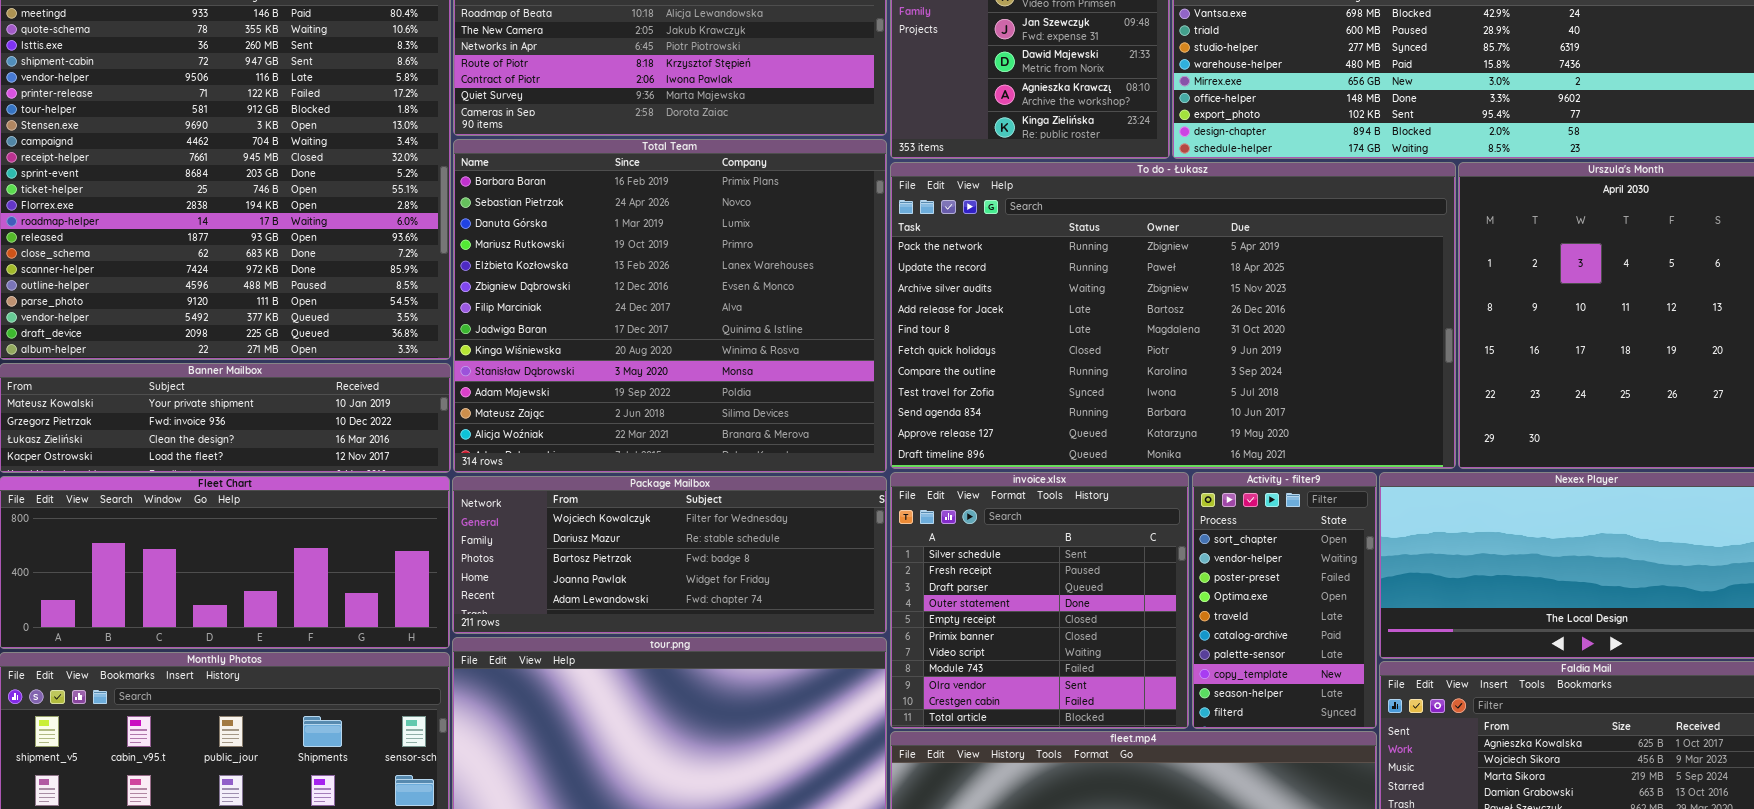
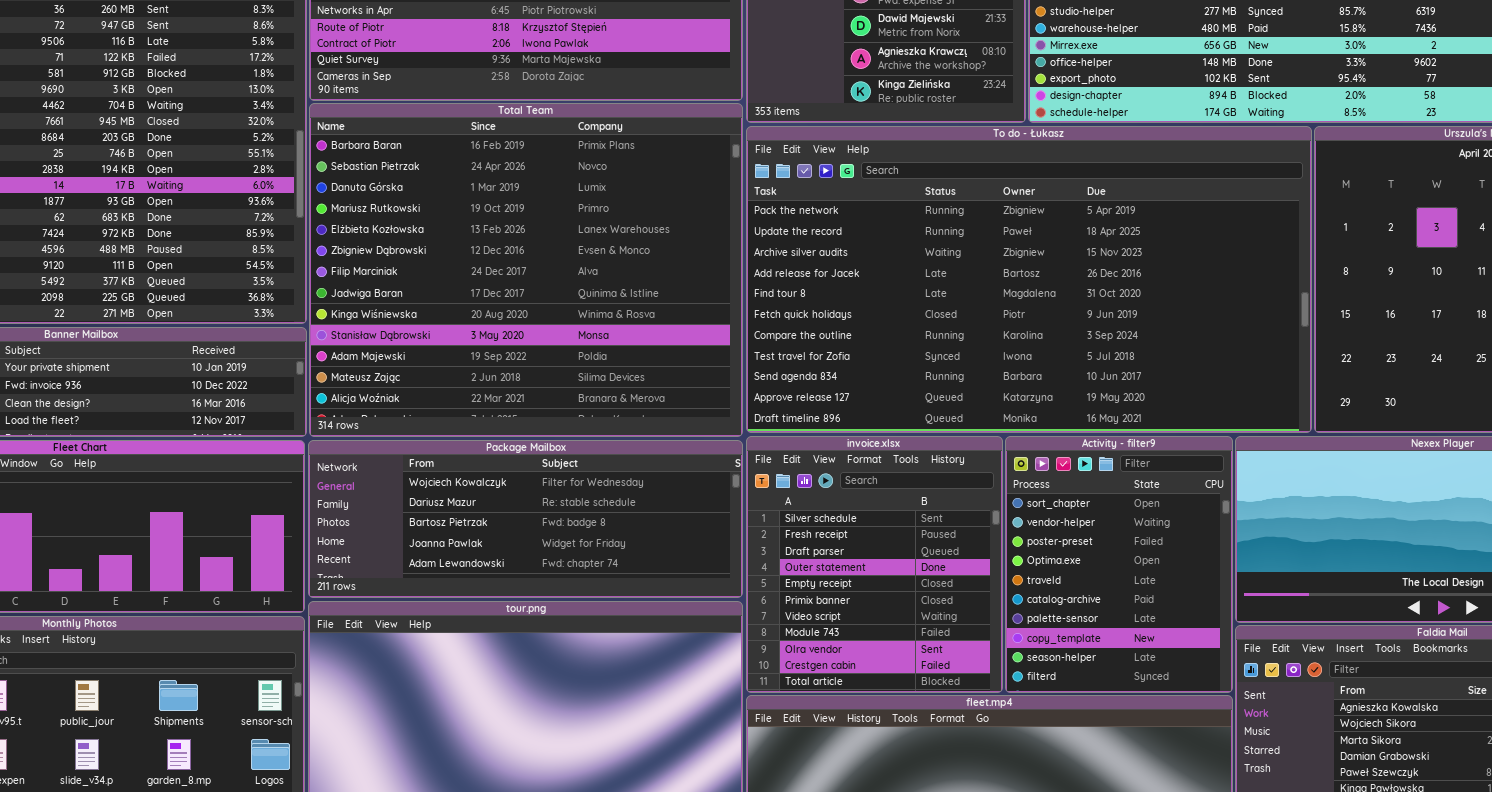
invoice.xlsx: [890,472,1189,729] -> [746,436,1003,693], resized
Activity - filter9: [1192,472,1377,729] -> [1005,436,1233,693], resized

